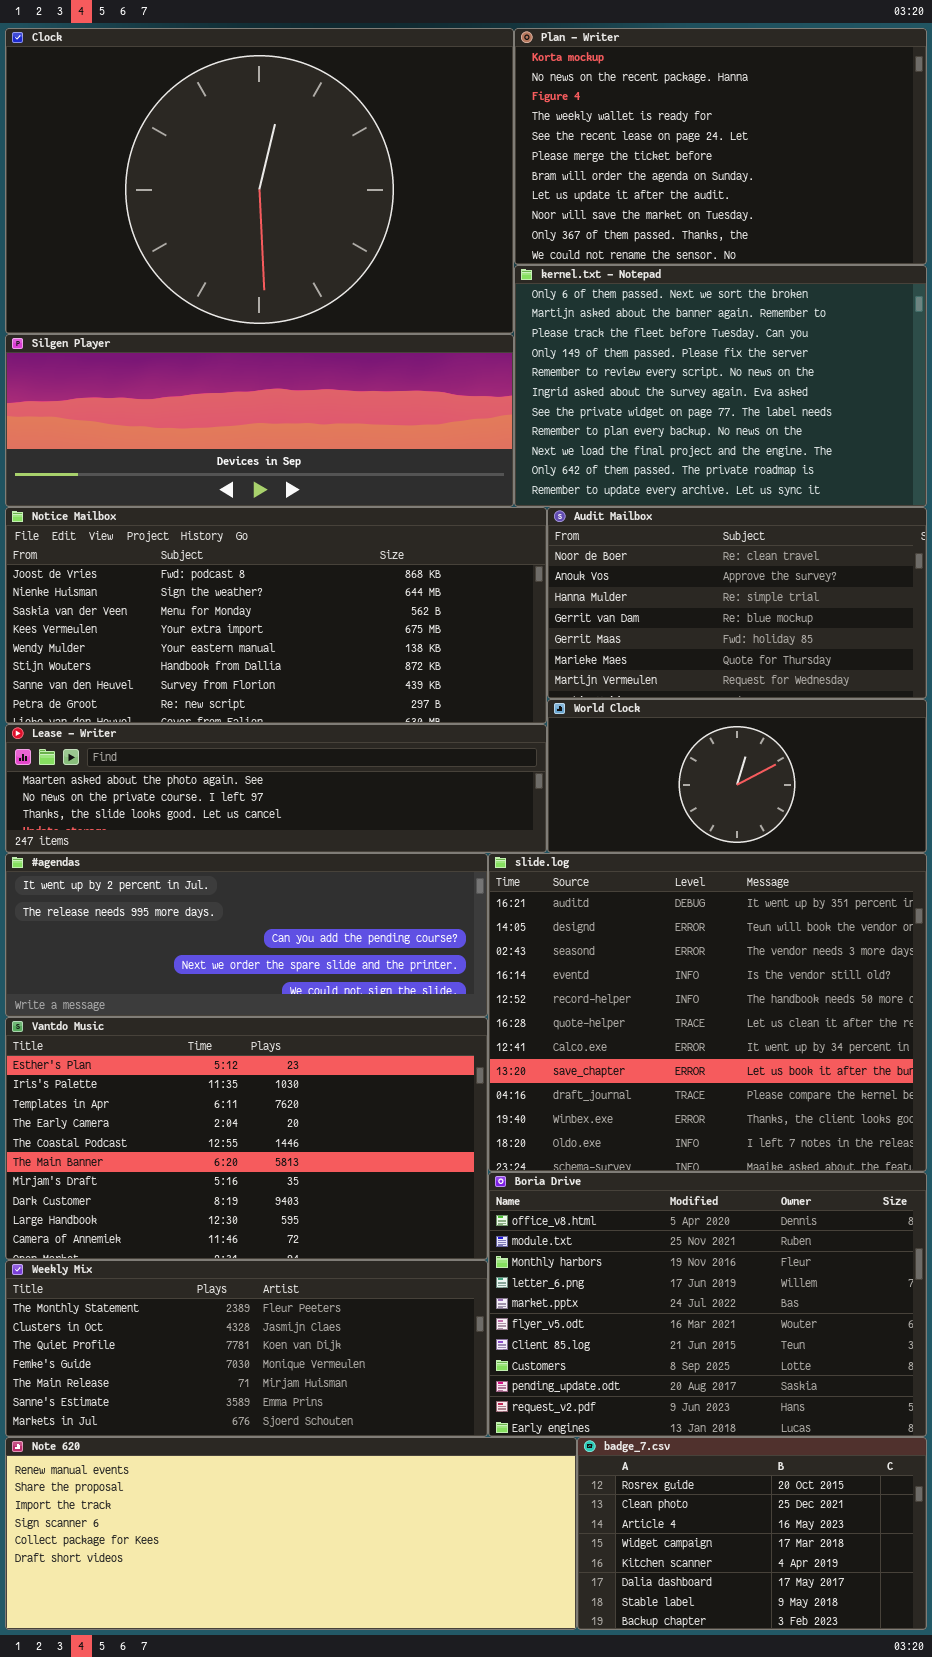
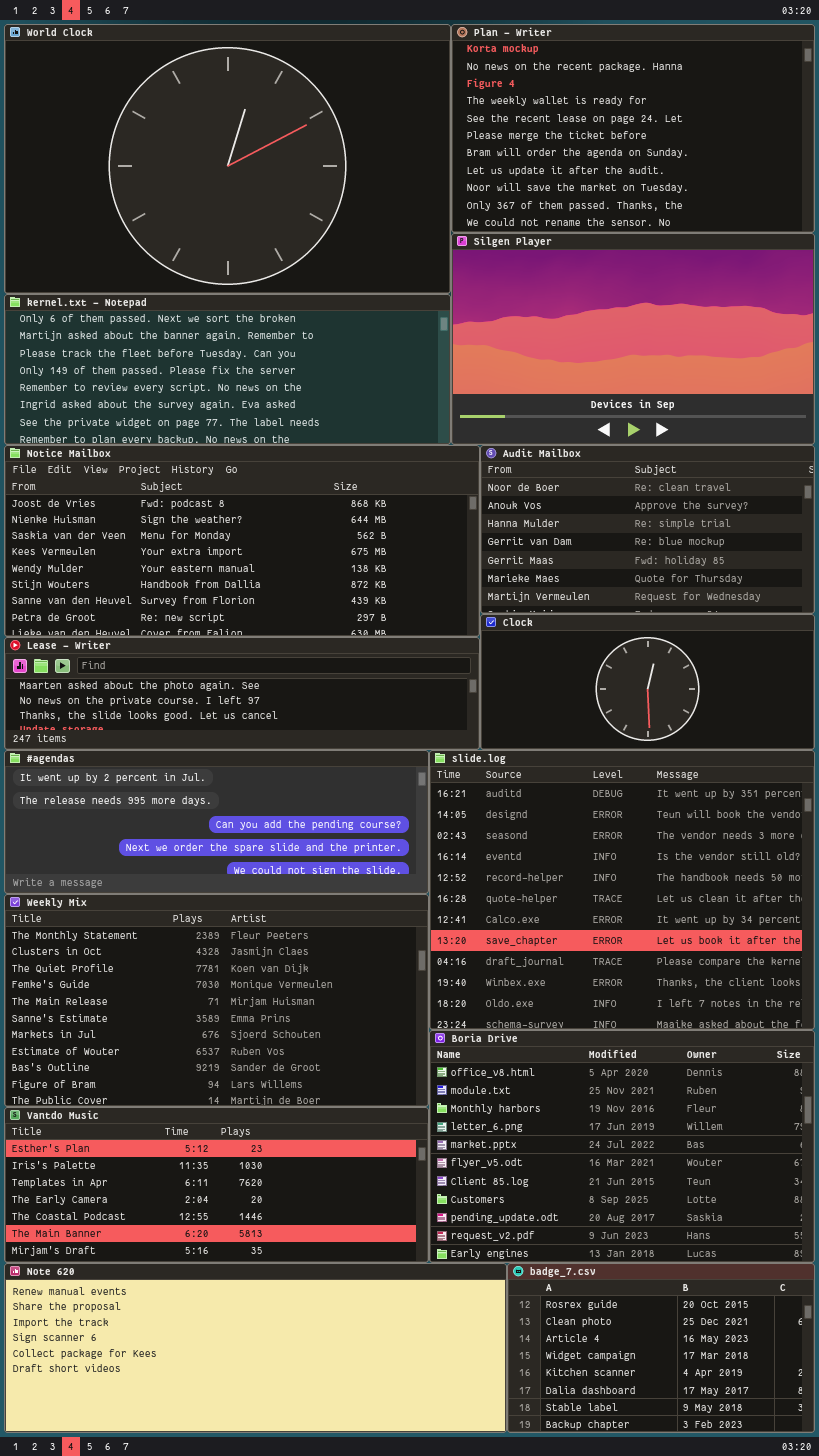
Clock: [5,28,514,334] -> [480,614,815,750], moved, resized
kernel.txt - Notepad: [514,265,927,507] -> [4,294,451,445], moved, resized
Silgen Player: [5,334,514,507] -> [451,233,815,445], moved, resized
World Clock: [547,699,927,853] -> [4,24,451,294], moved, resized
Vantdo Music: [5,1017,488,1260] -> [4,1107,429,1263], moved, resized
Weekly Mix: [5,1260,488,1437] -> [4,894,429,1107], moved, resized

